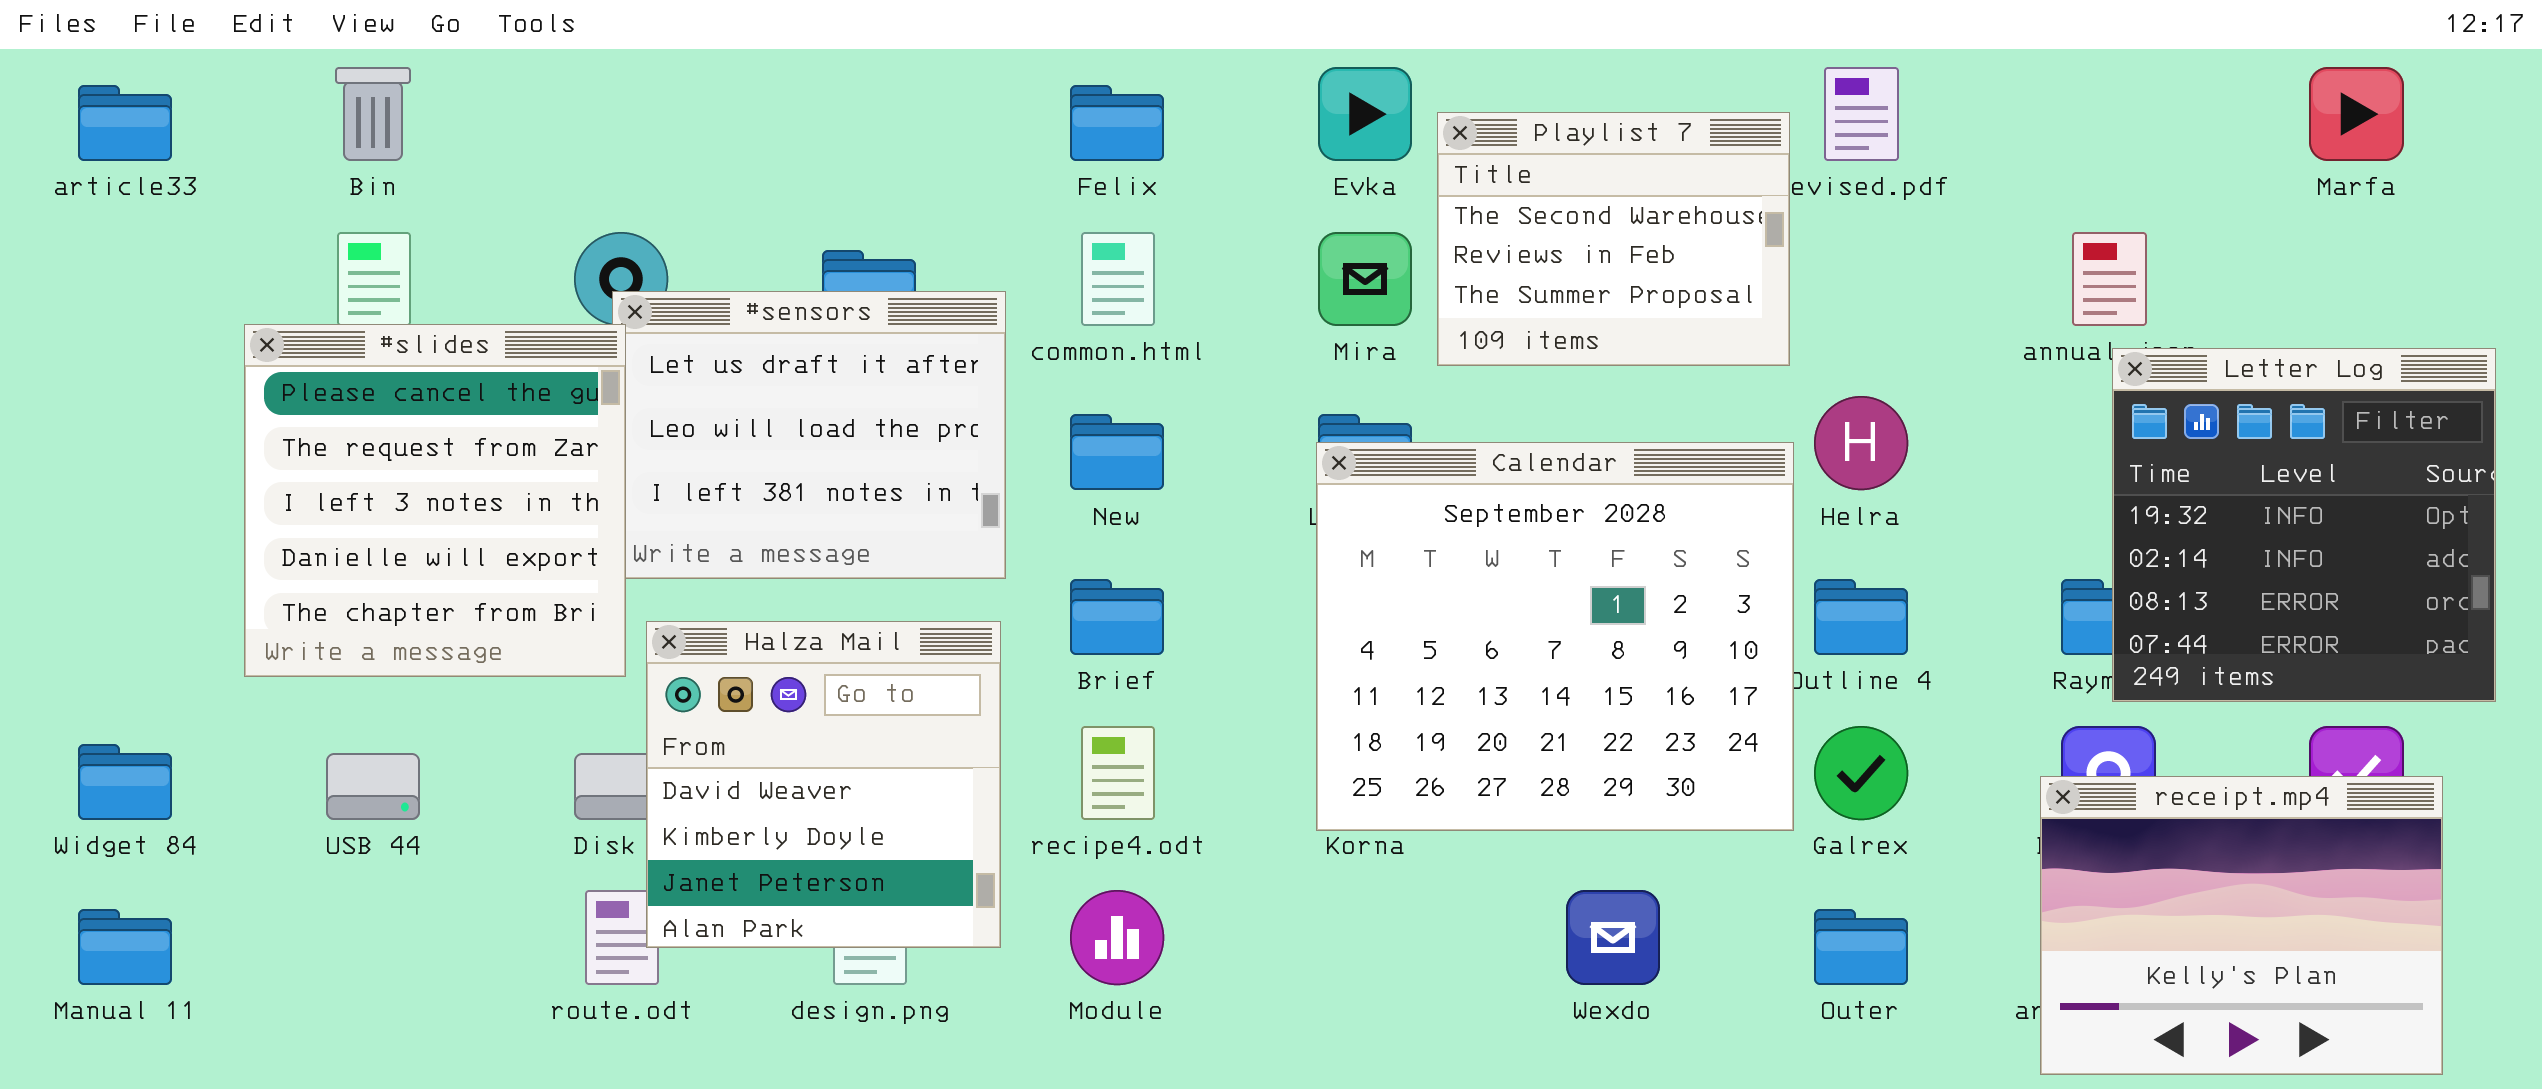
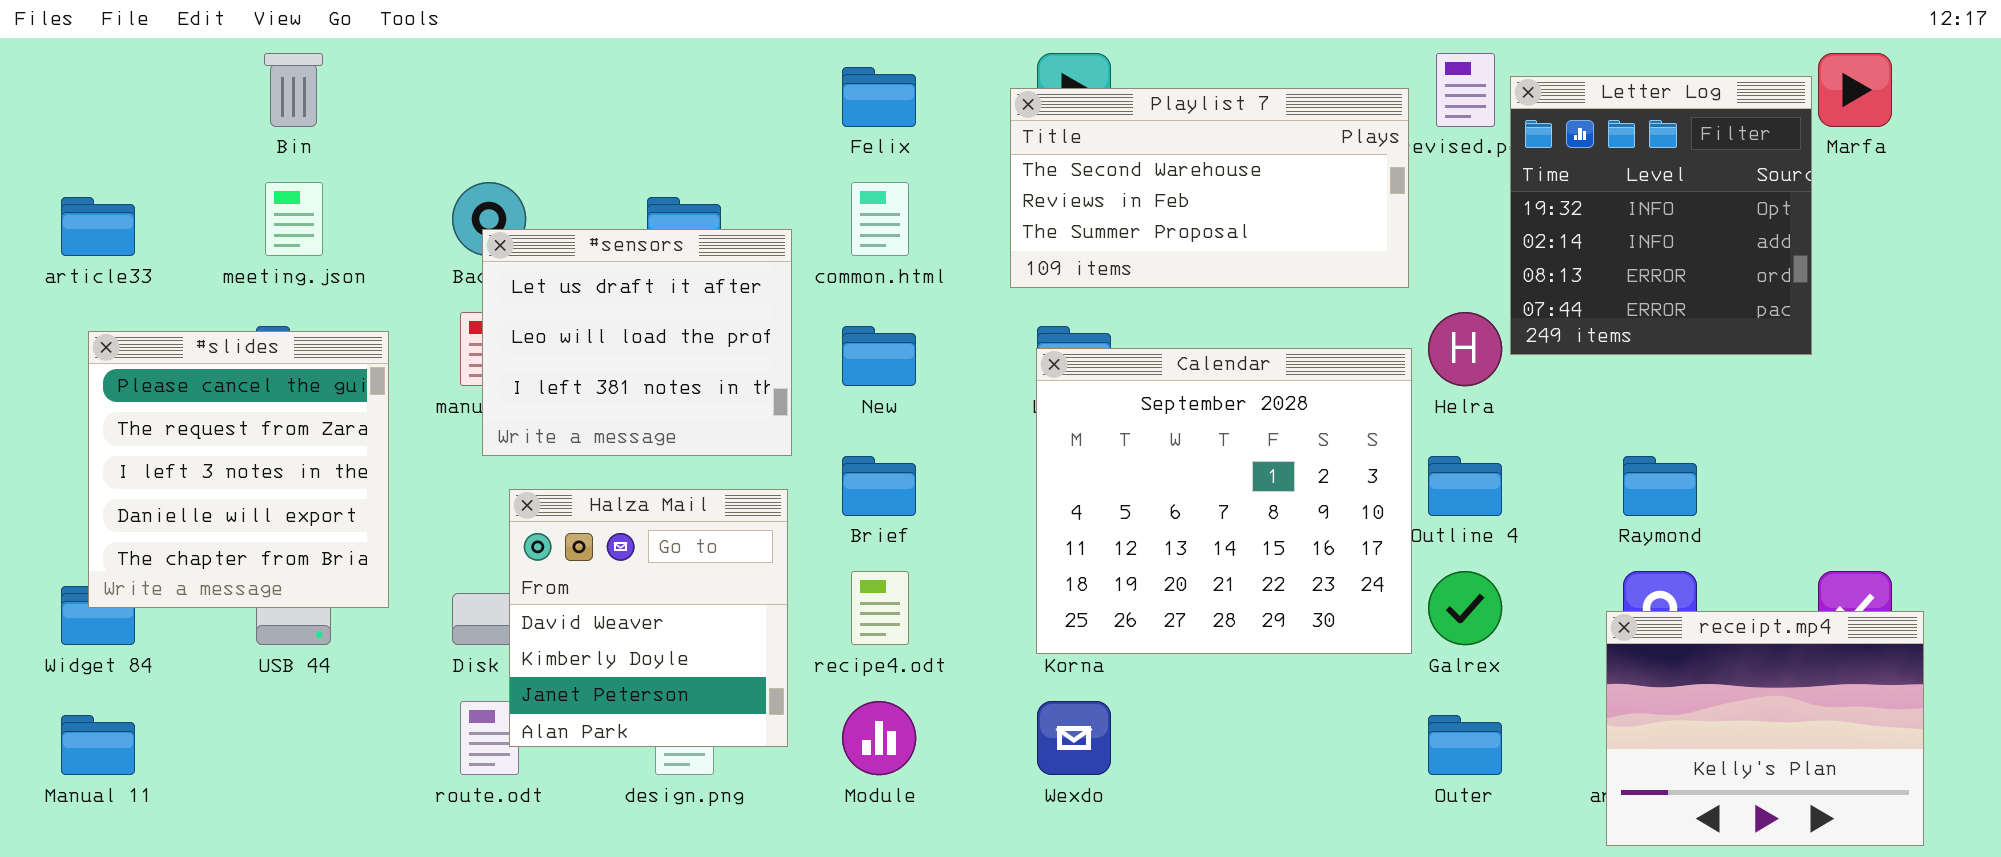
article33: [78,85,172,161] -> [61,197,135,256], moved
Playlist 7: [1437,112,1790,366] -> [1010,88,1409,288], resized
#slides: [244,324,626,677] -> [88,331,389,608], moved
Letter Log: [2112,348,2496,702] -> [1510,76,1812,355], moved
Wexdo: [1566,890,1660,985] -> [1037,701,1111,775], moved

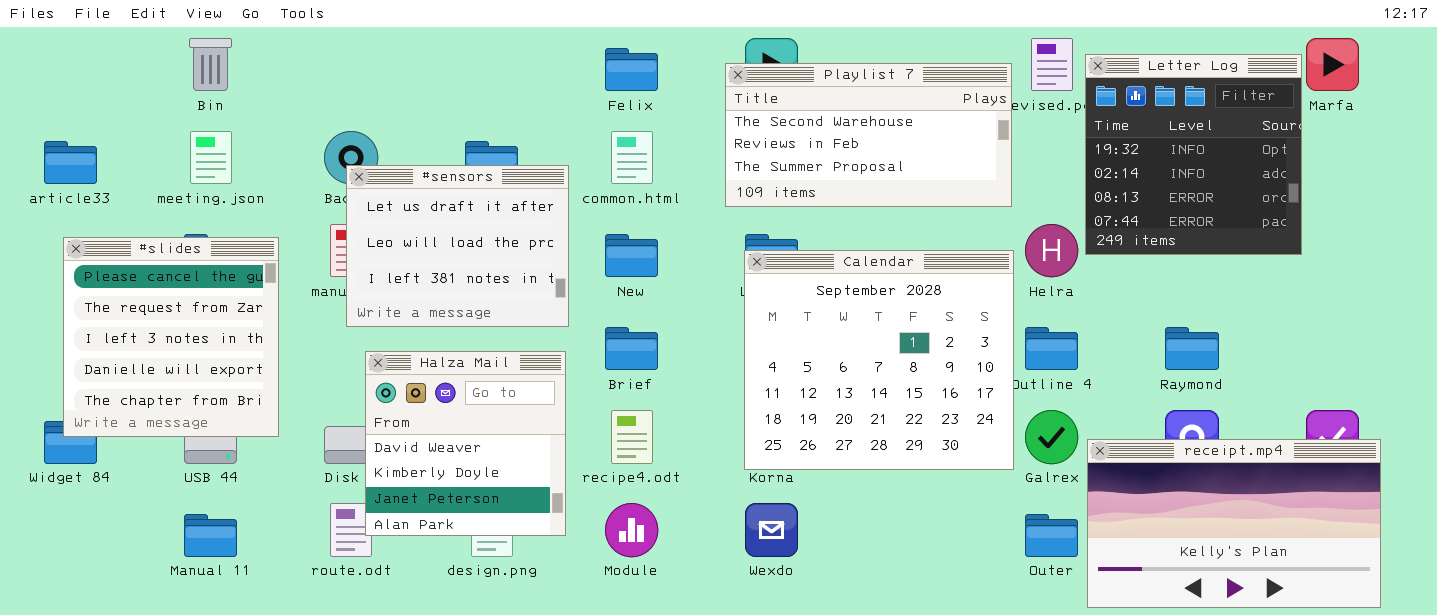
receipt.mp4: [1606,611,1924,846] -> [1087,439,1381,608], resized
Manual 11: [61,715,135,775] -> [184,514,237,557], moved

